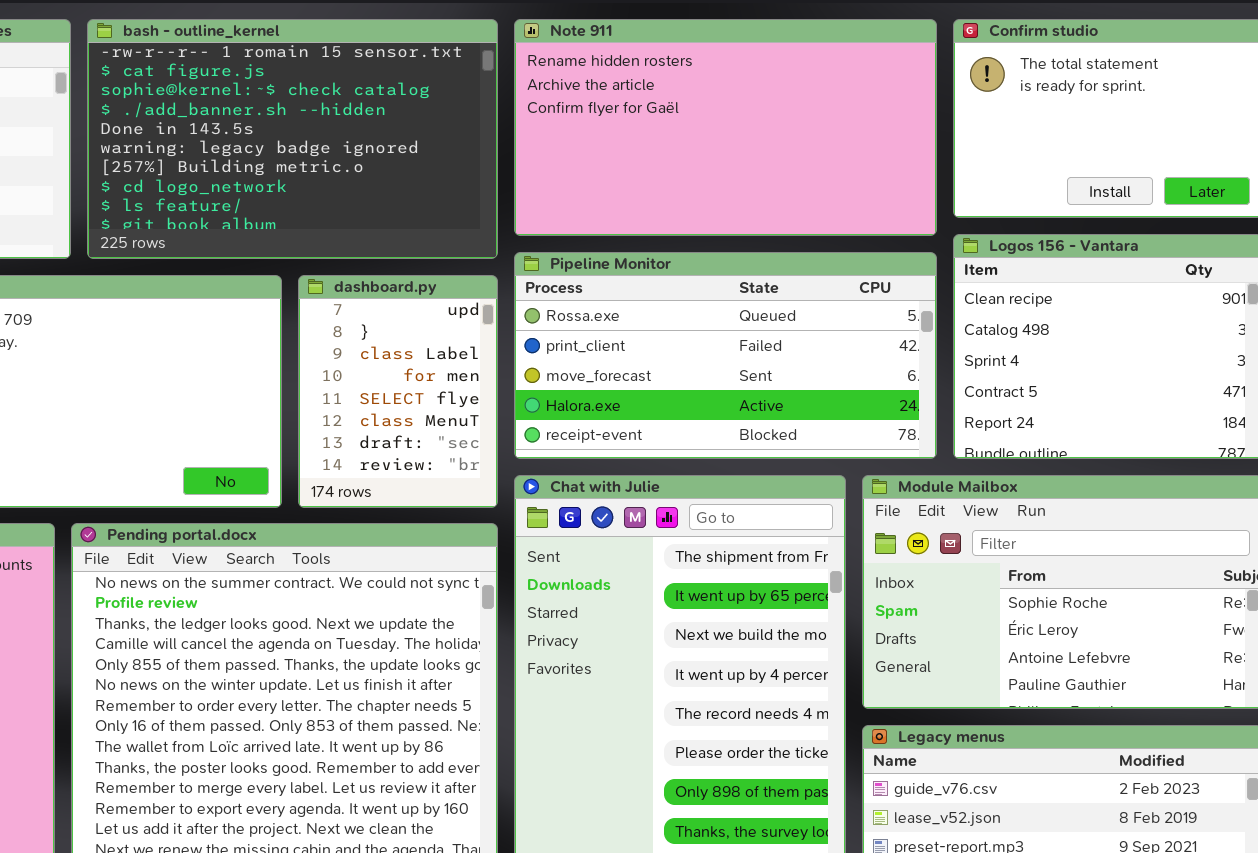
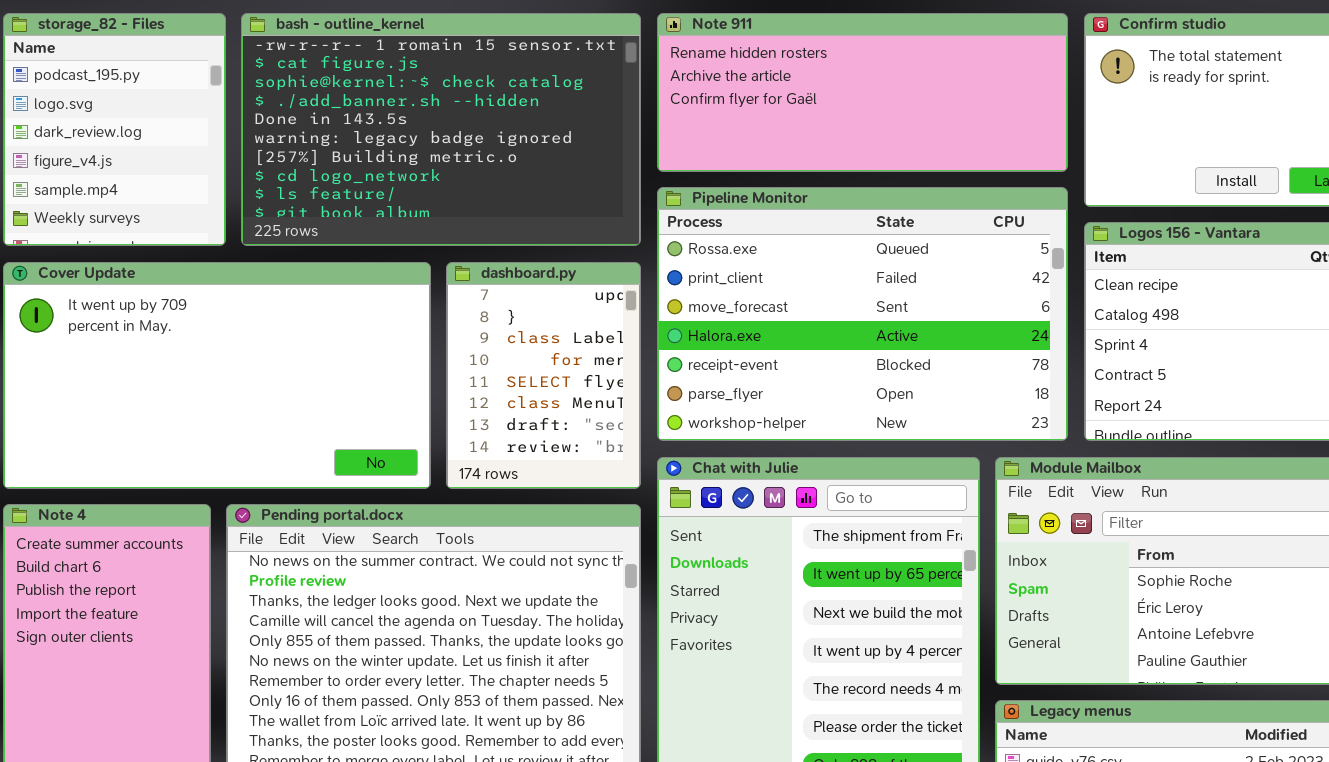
Note 911: [514,19,937,236] -> [657,13,1068,172], resized
Pipeline Monitor: [514,252,937,459] -> [657,187,1068,441], resized

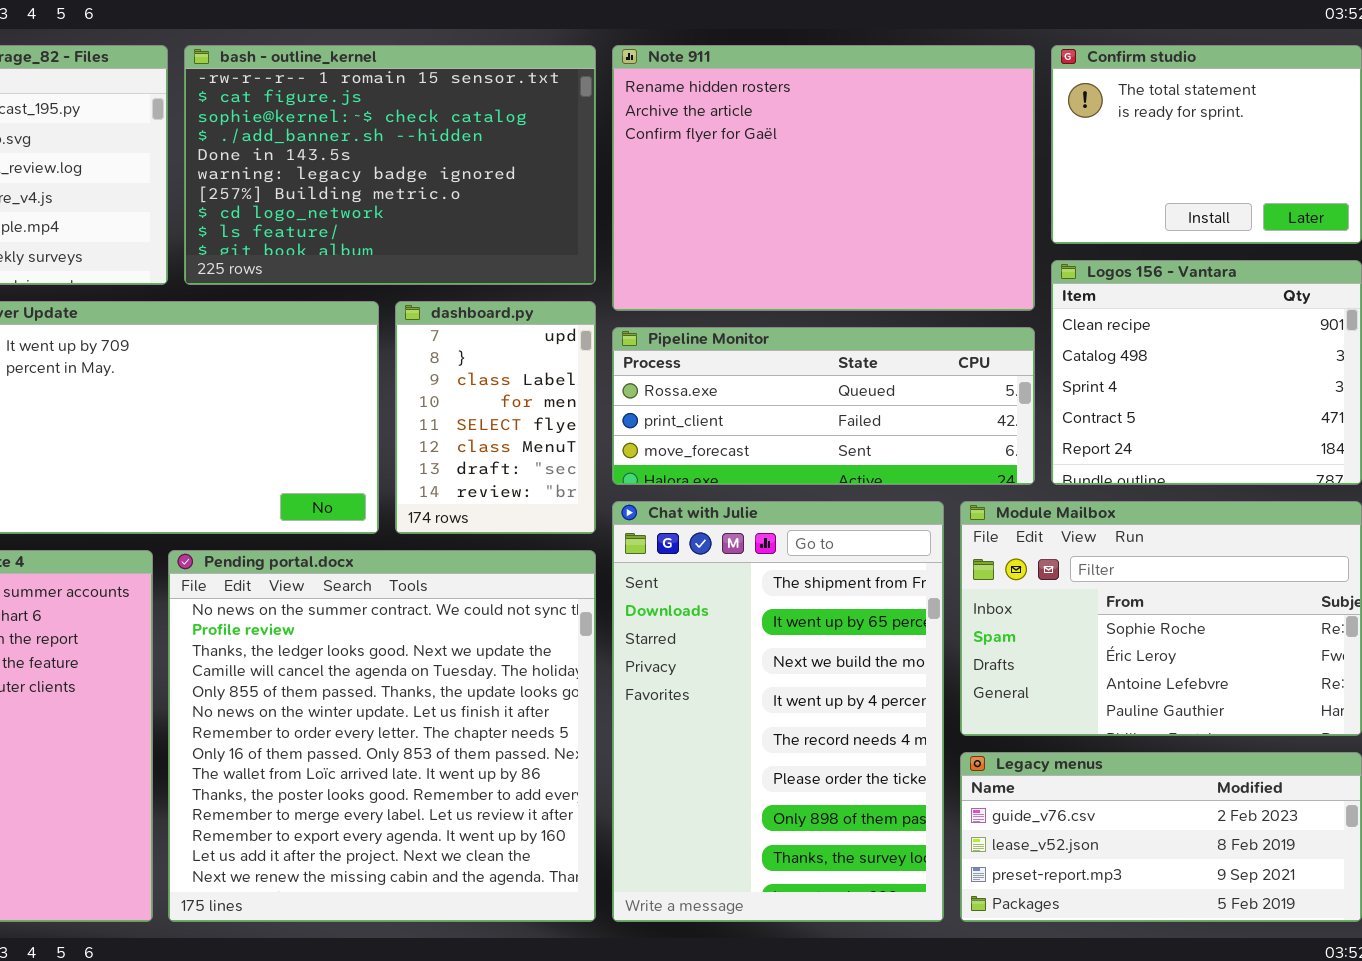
Note 911: [657,13,1068,172] -> [612,45,1035,311], resized
Pipeline Monitor: [657,187,1068,441] -> [612,327,1035,485], resized

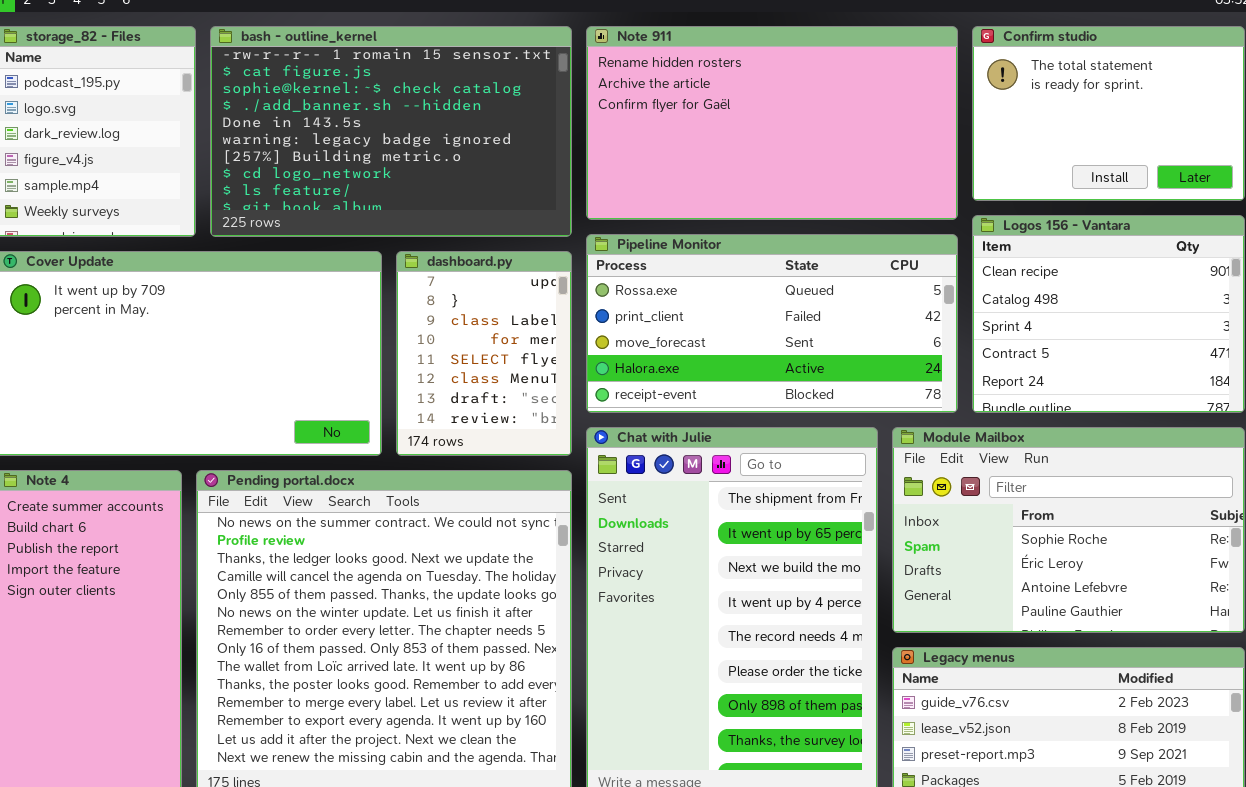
Note 911: [612,45,1035,311] -> [586,26,958,220], resized
Pipeline Monitor: [612,327,1035,485] -> [586,234,958,413], resized

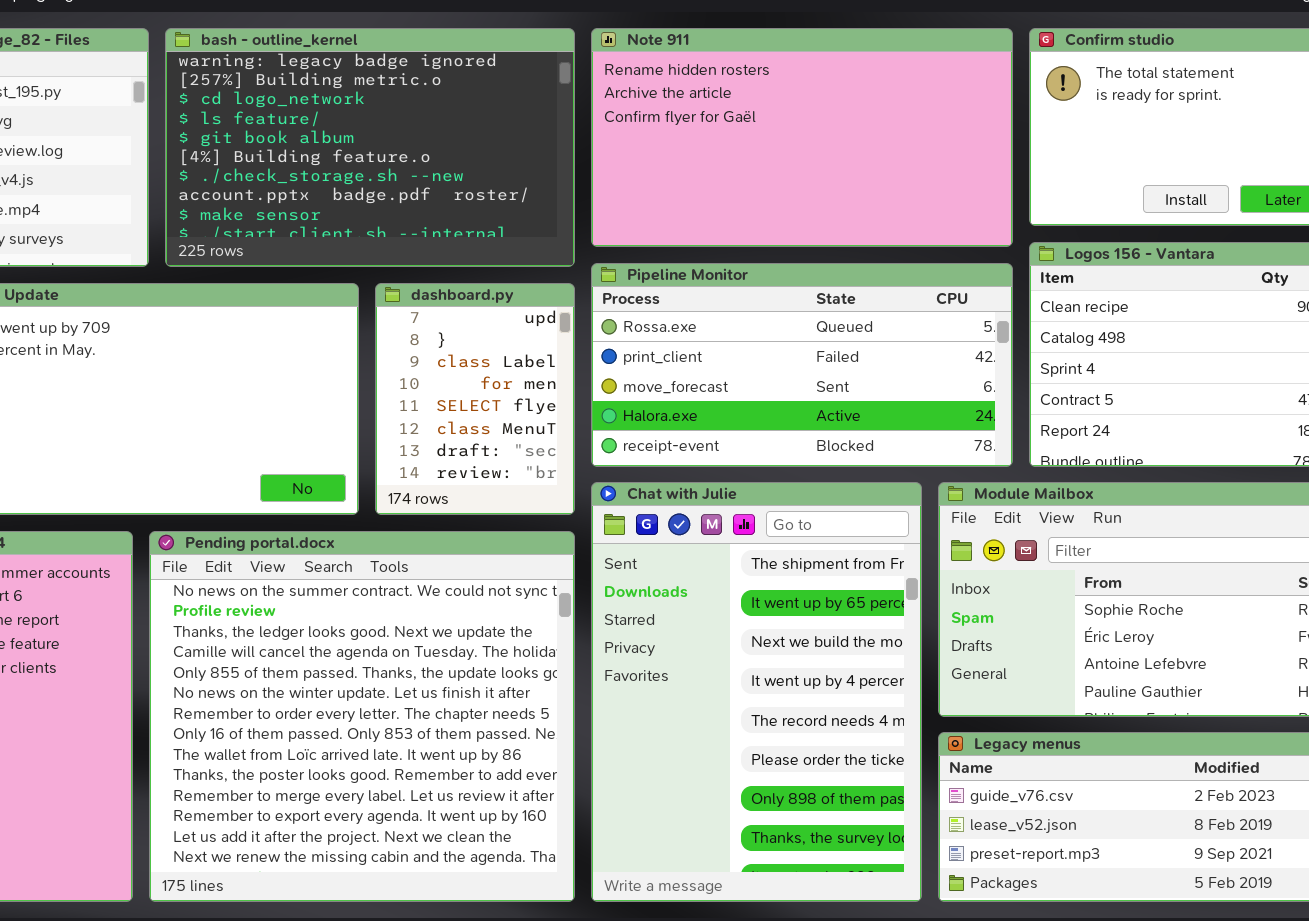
bash - outline_kernel: [210,26,572,237] -> [165,28,575,267], scrolled down 5 rows

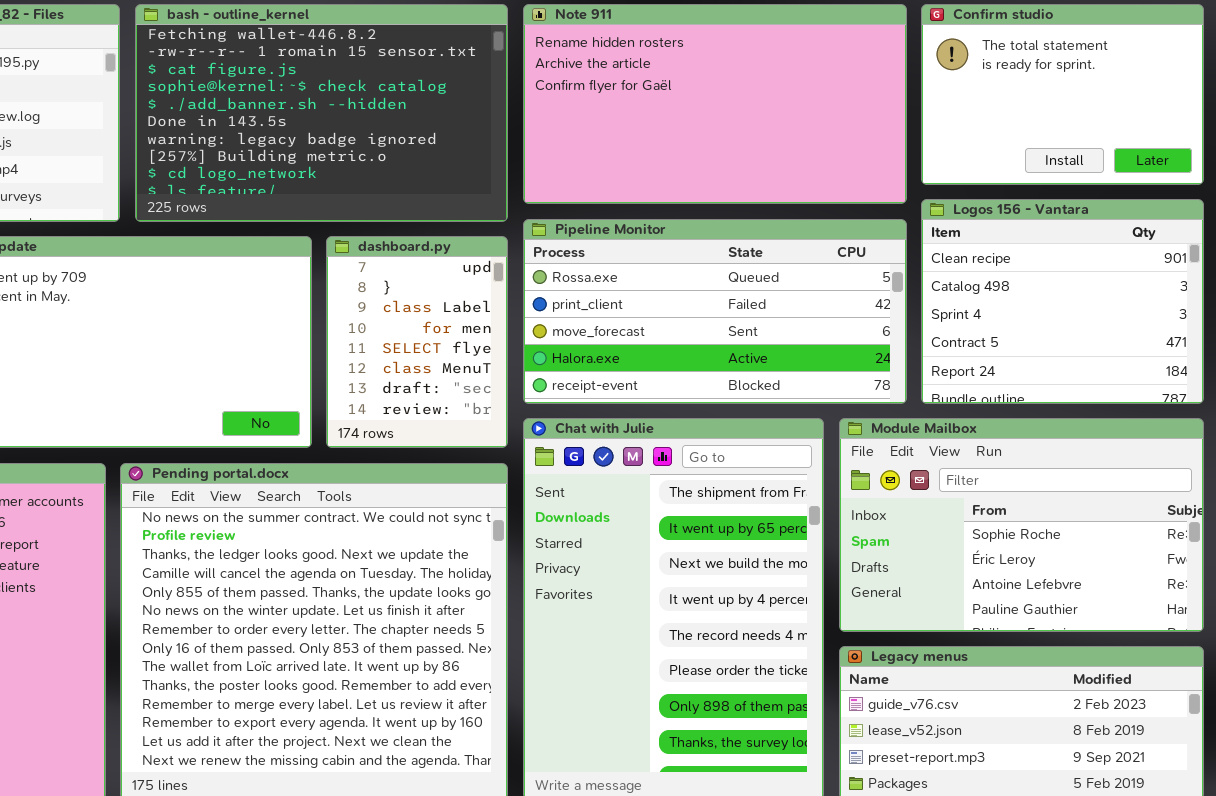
bash - outline_kernel: [165,28,575,267] -> [135,4,508,222], scrolled up 6 rows

